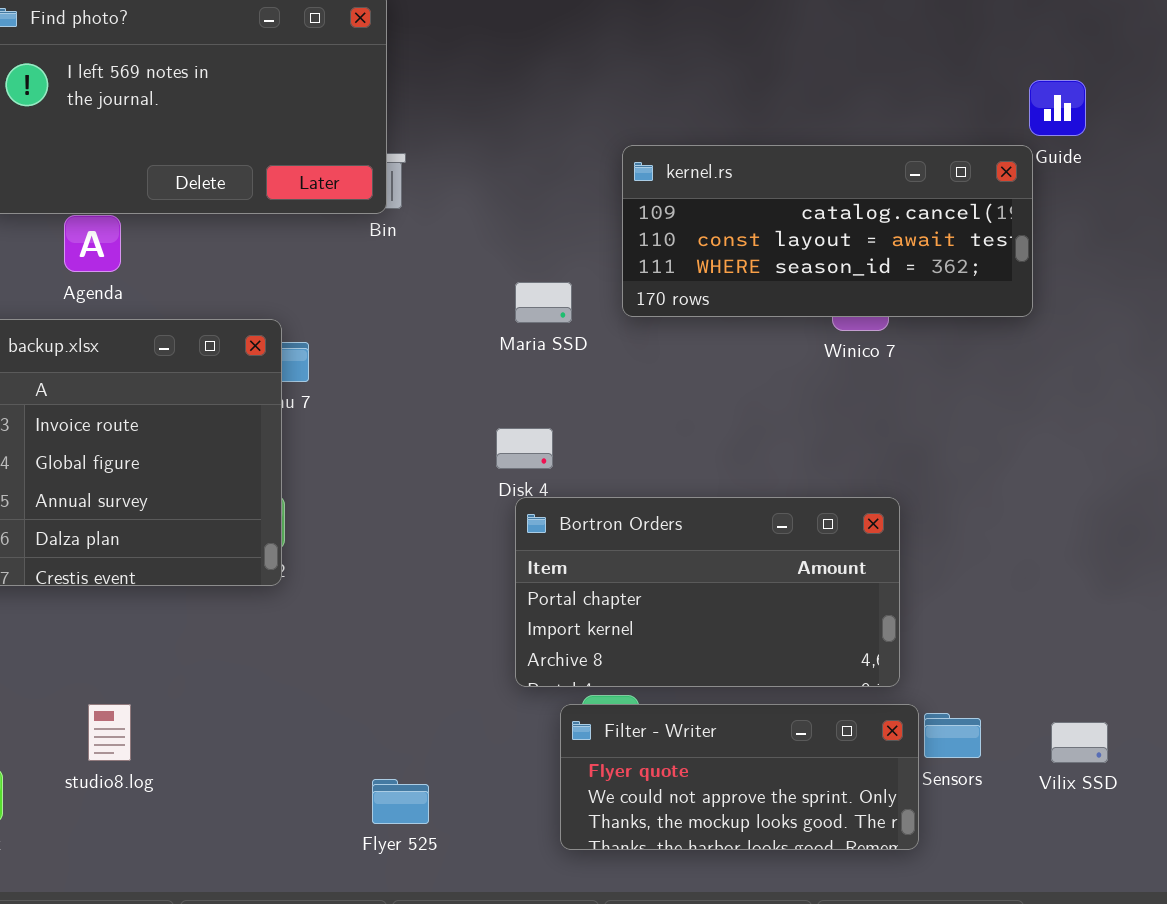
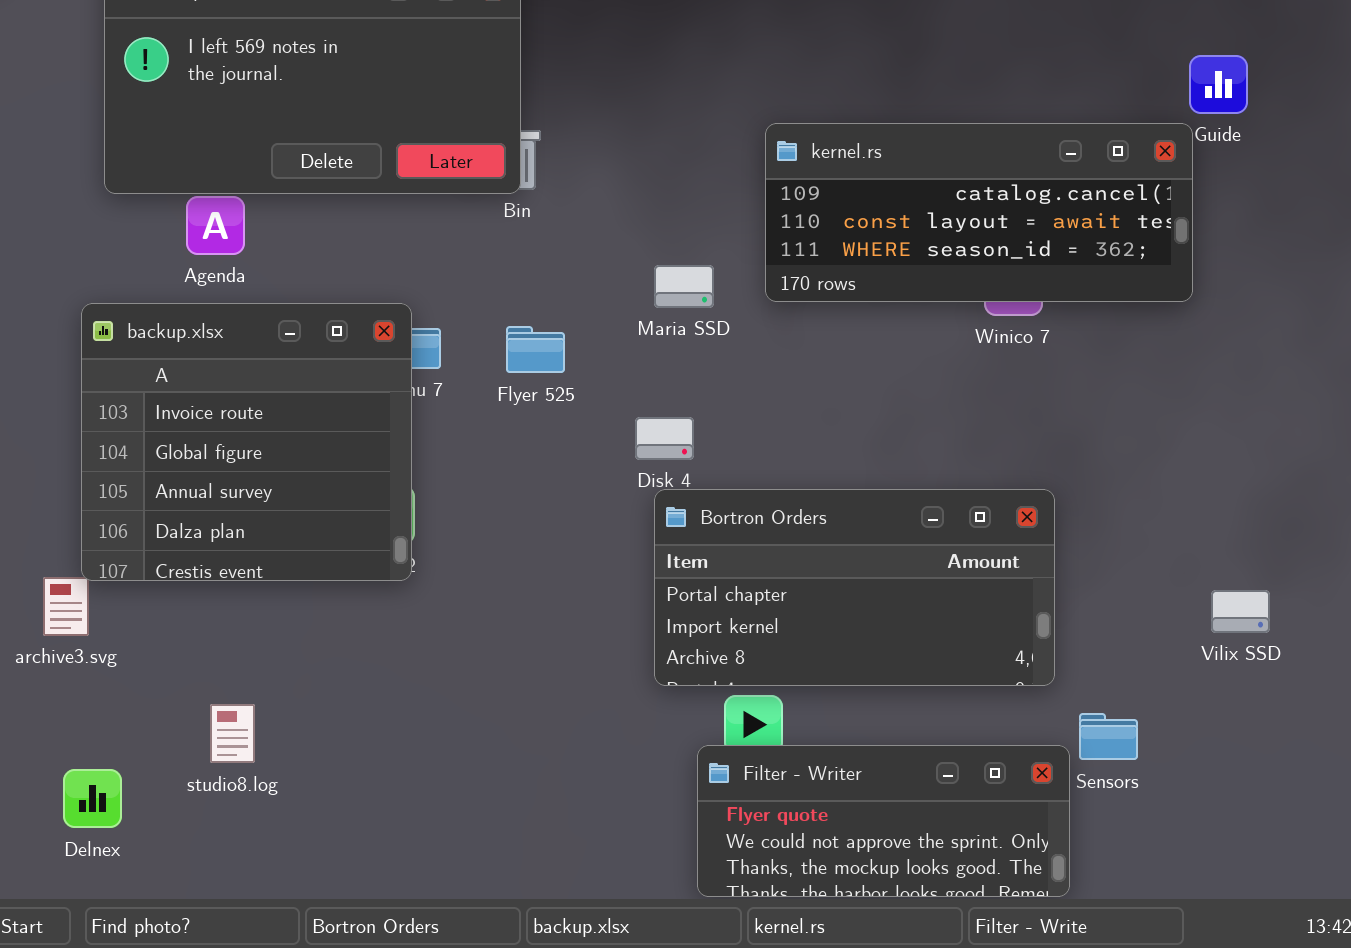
Filter - Writer: [560,704,919,850] -> [697,745,1070,897], moved
Vilix SSD: [1051,722,1108,763] -> [1211,590,1270,633], moved
Flyer 525: [372,779,429,824] -> [506,326,565,373], moved

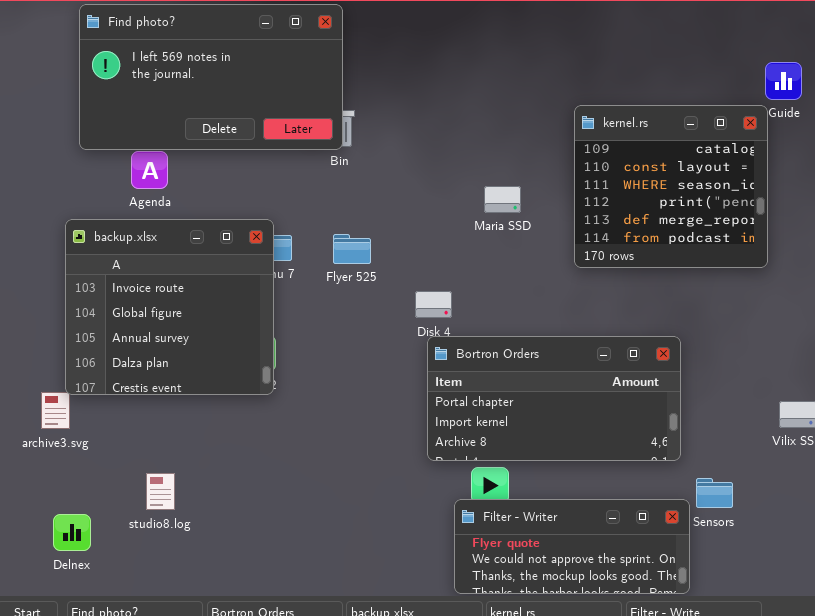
kernel.rs: [765,123,1193,302] -> [574,105,768,268], resized
Maria SSD: [654,265,714,308] -> [484,186,521,213], moved

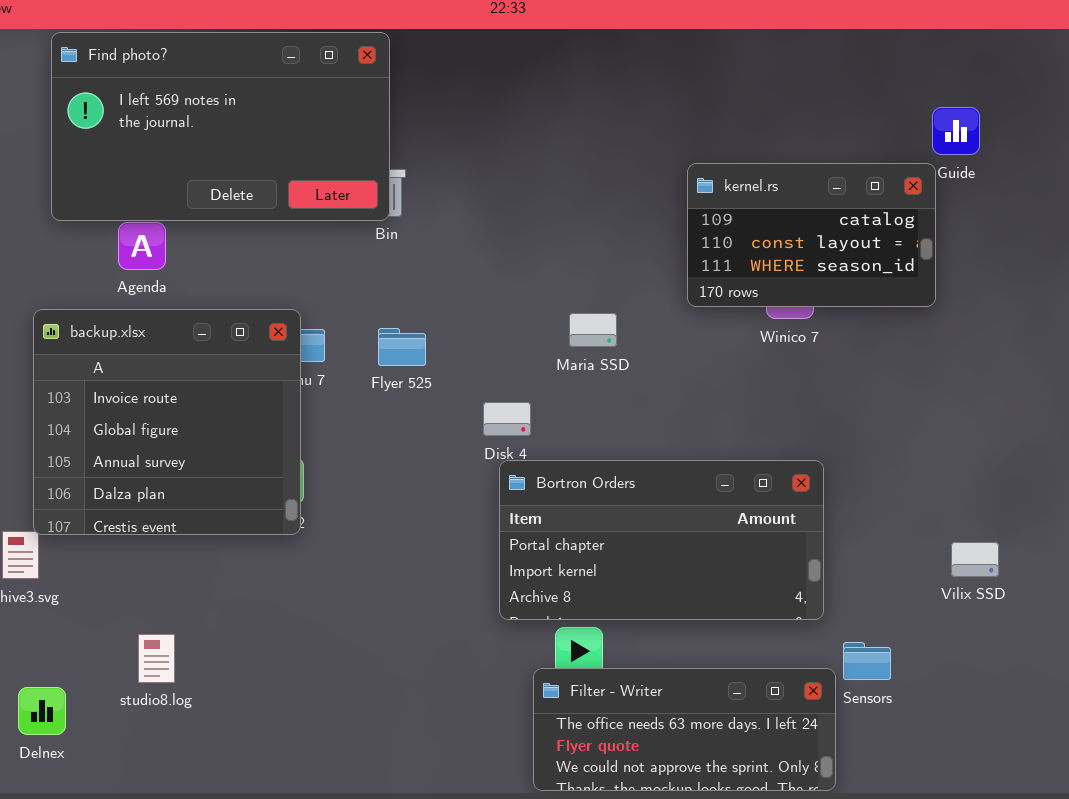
kernel.rs: [574,105,768,268] -> [687,163,936,307], resized
Maria SSD: [484,186,521,213] -> [569,313,617,347], moved
Filter - Writer: [454,499,690,594] -> [533,668,836,791], scrolled up 1 row

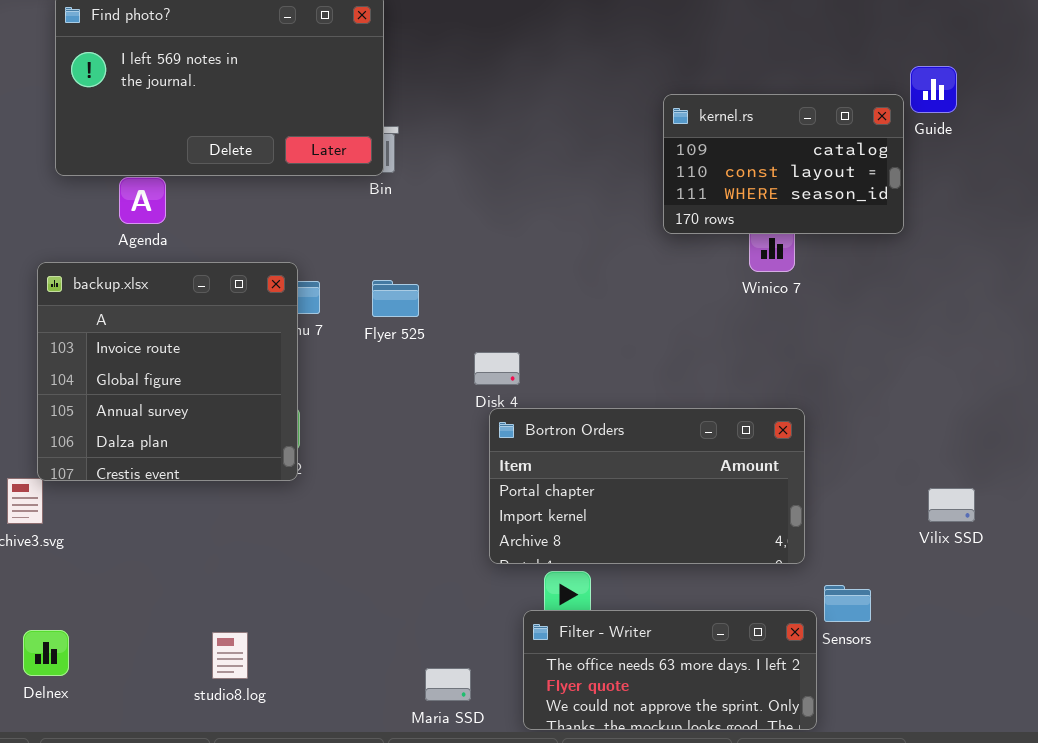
kernel.rs: [687,163,936,307] -> [663,94,904,234], moved
Maria SSD: [569,313,617,347] -> [425,668,471,701], moved
studio8.log: [138,634,175,683] -> [212,632,248,679], moved

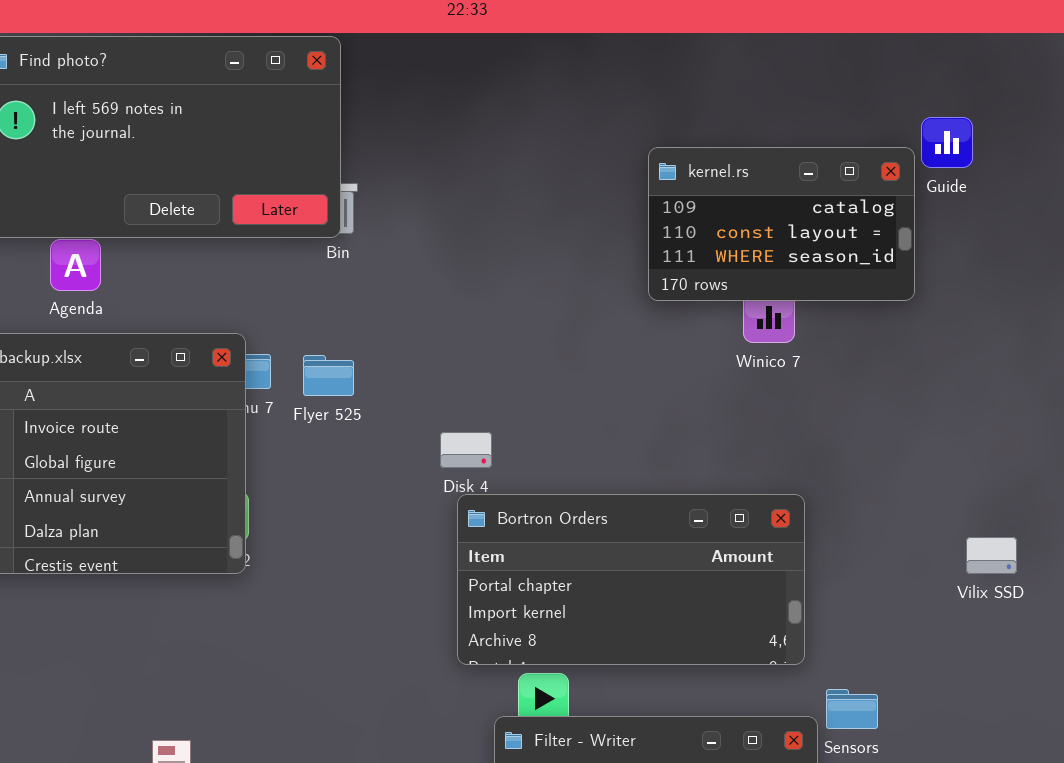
Flyer 525: [372,280,419,317] -> [303,355,354,396], moved
Vilix SSD: [928,488,975,522] -> [966,537,1017,574], moved

